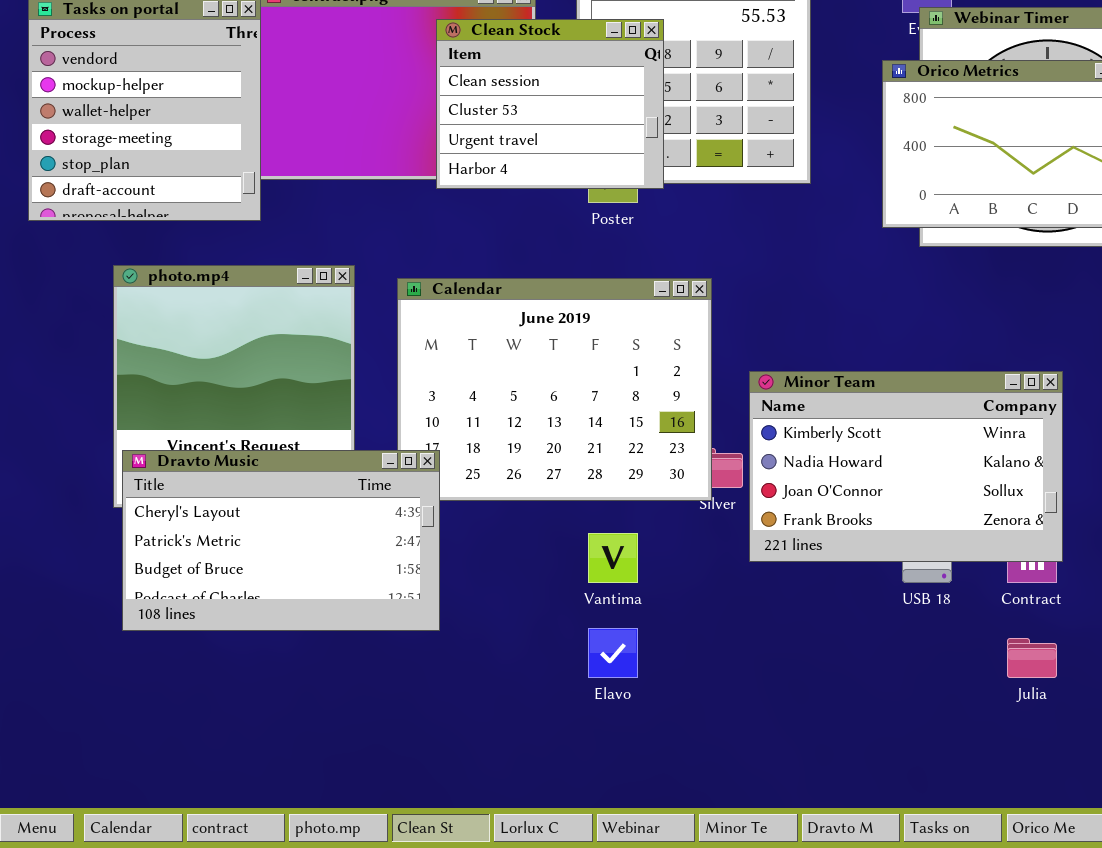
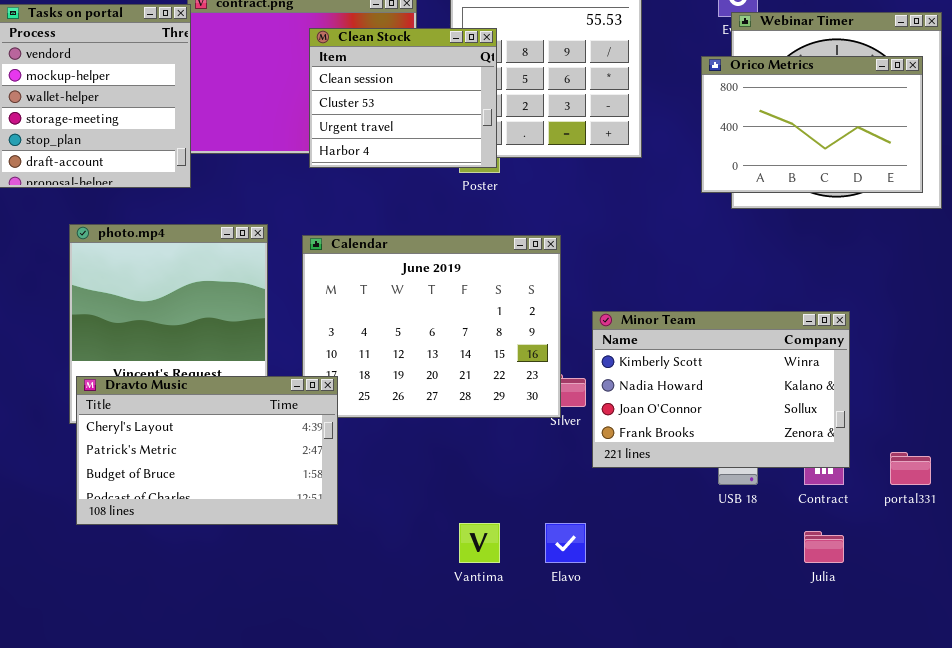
Clean Stock: [436,19,664,189] -> [309,28,497,168], moved
Vantima: [588,533,638,583] -> [459,523,500,563], moved
Elavo: [588,628,638,678] -> [545,523,586,563], moved

